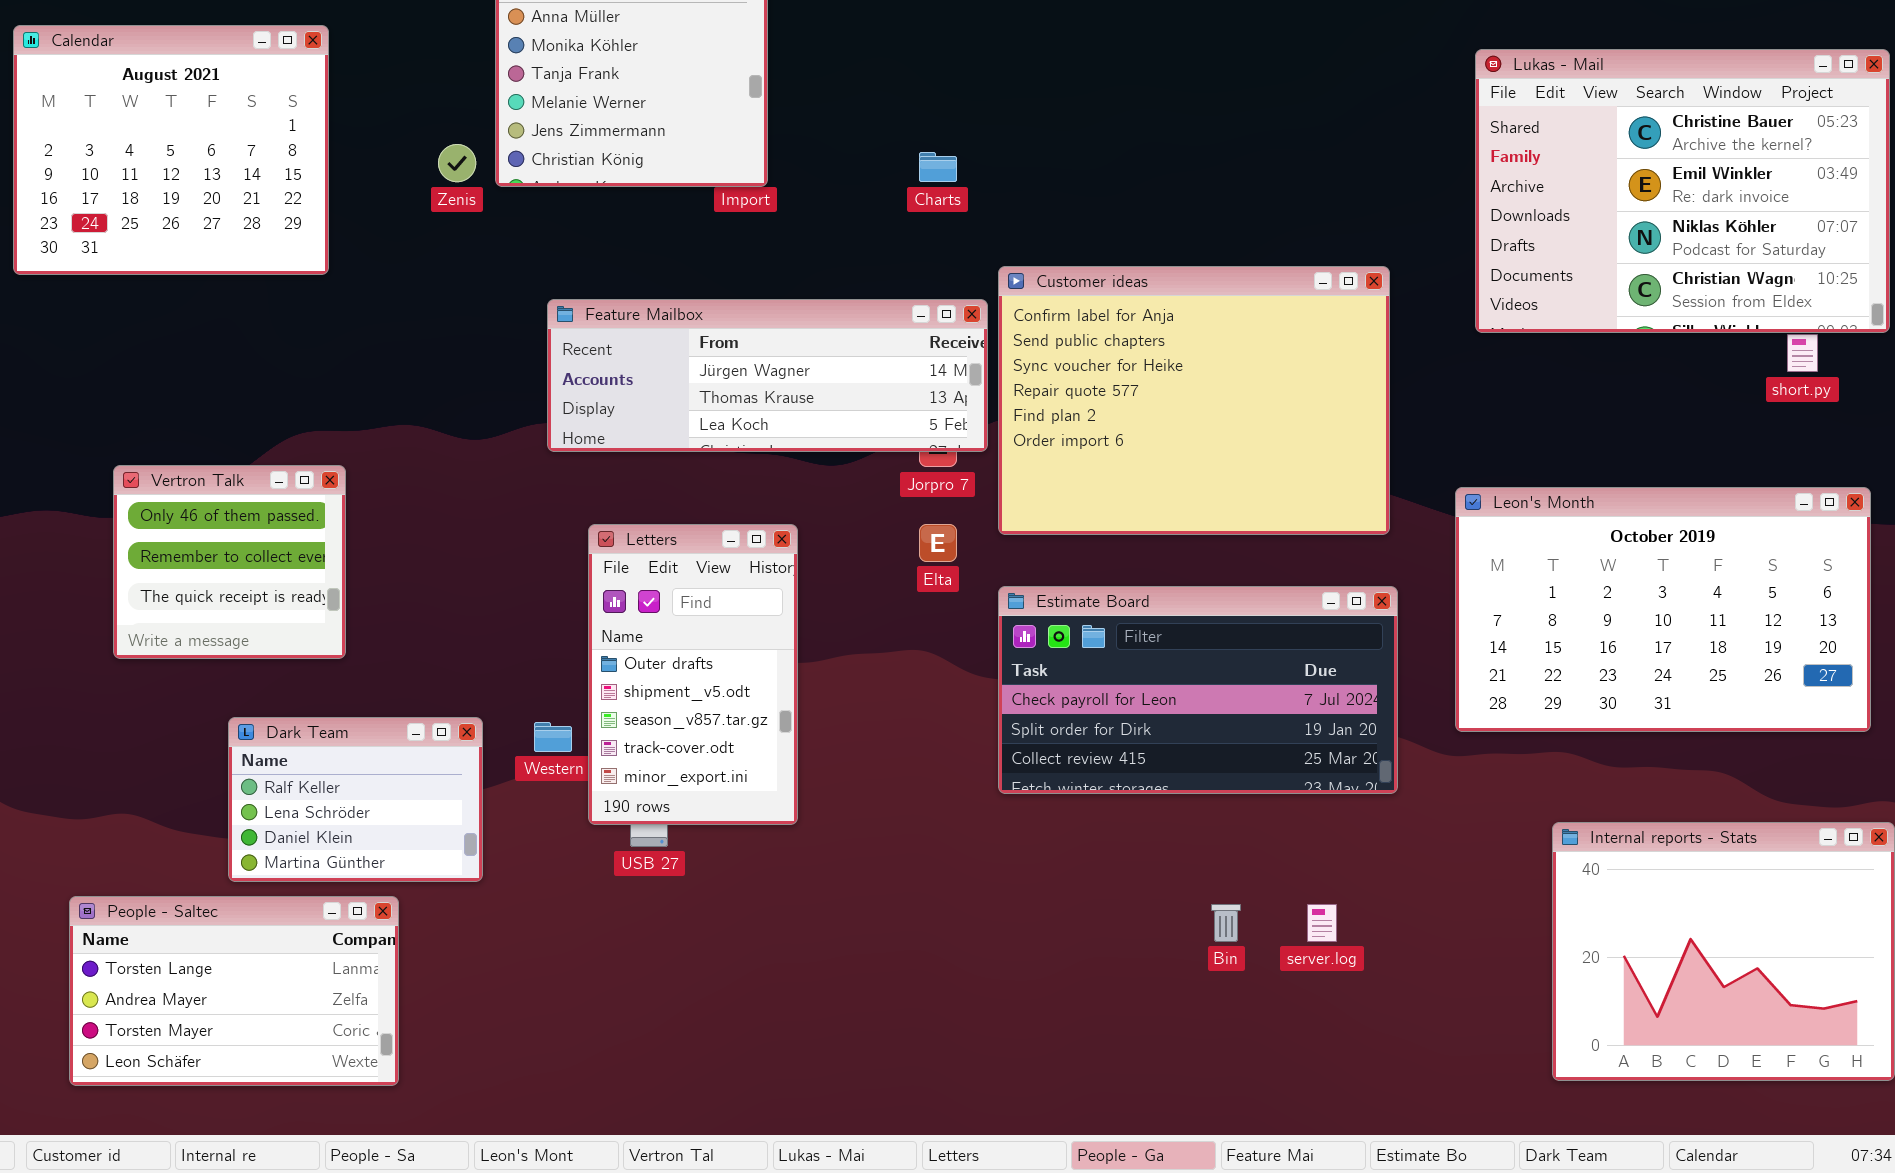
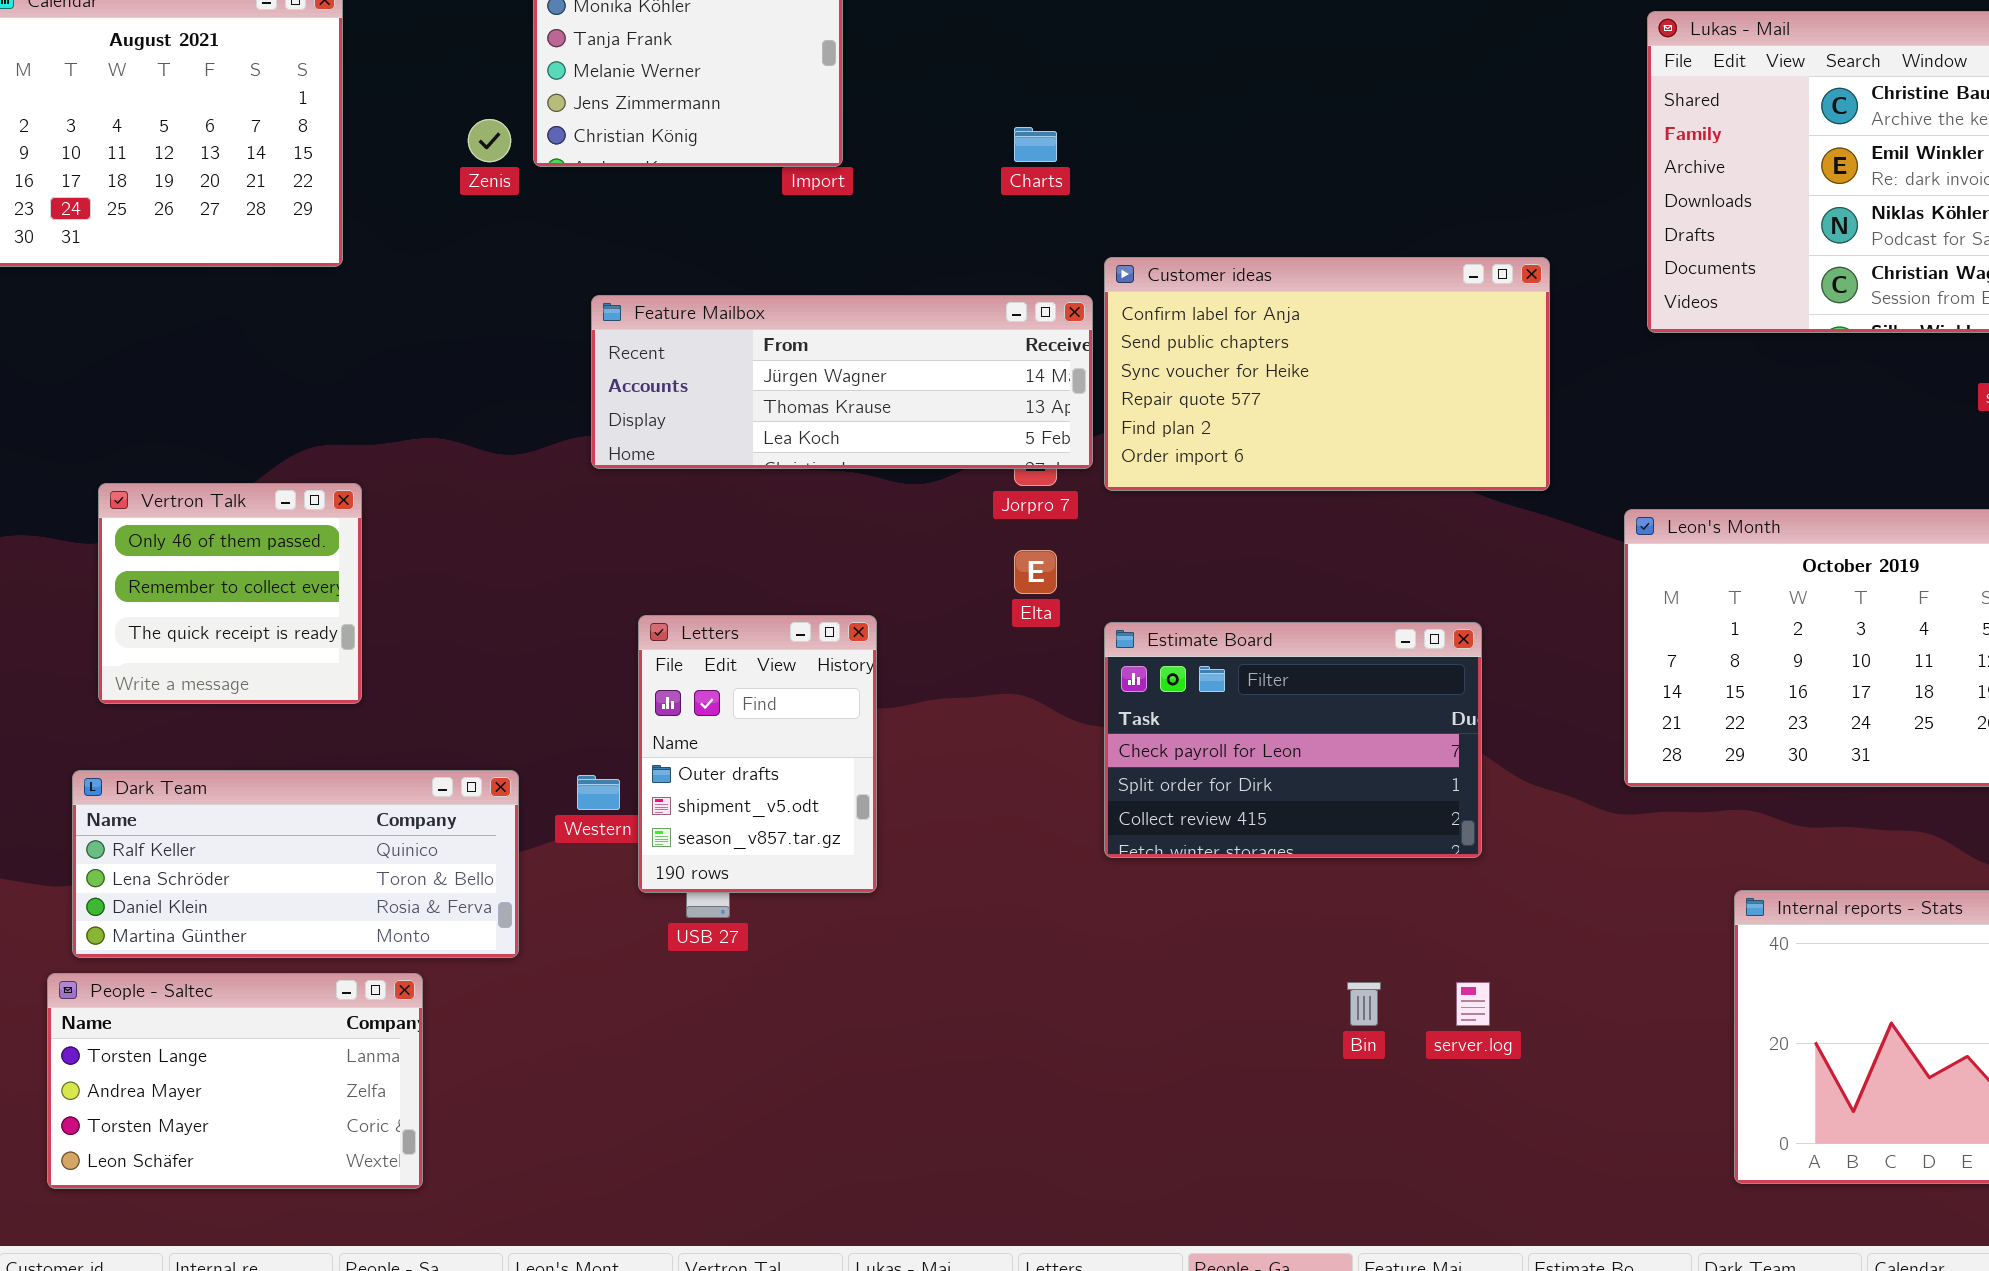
Customer ideas: [998,266,1390,535] -> [1104,257,1550,491], resized
Letters: [588,524,798,825] -> [638,615,877,893], resized
Estimate Board: [998,586,1398,794] -> [1104,622,1482,858], resized
Dark Team: [228,717,483,882] -> [72,770,519,958], resized

